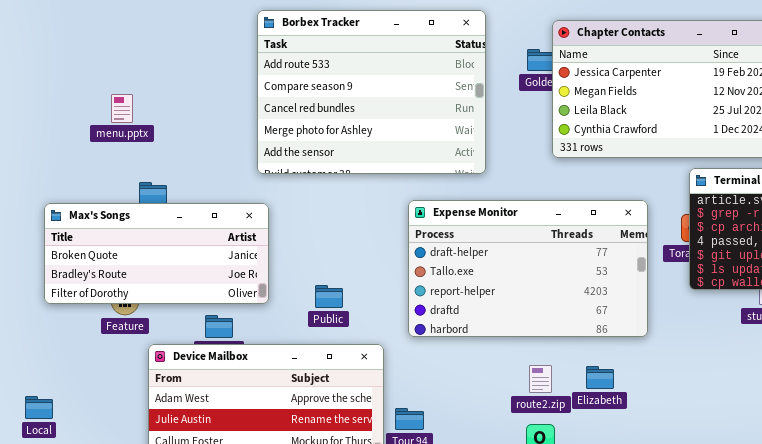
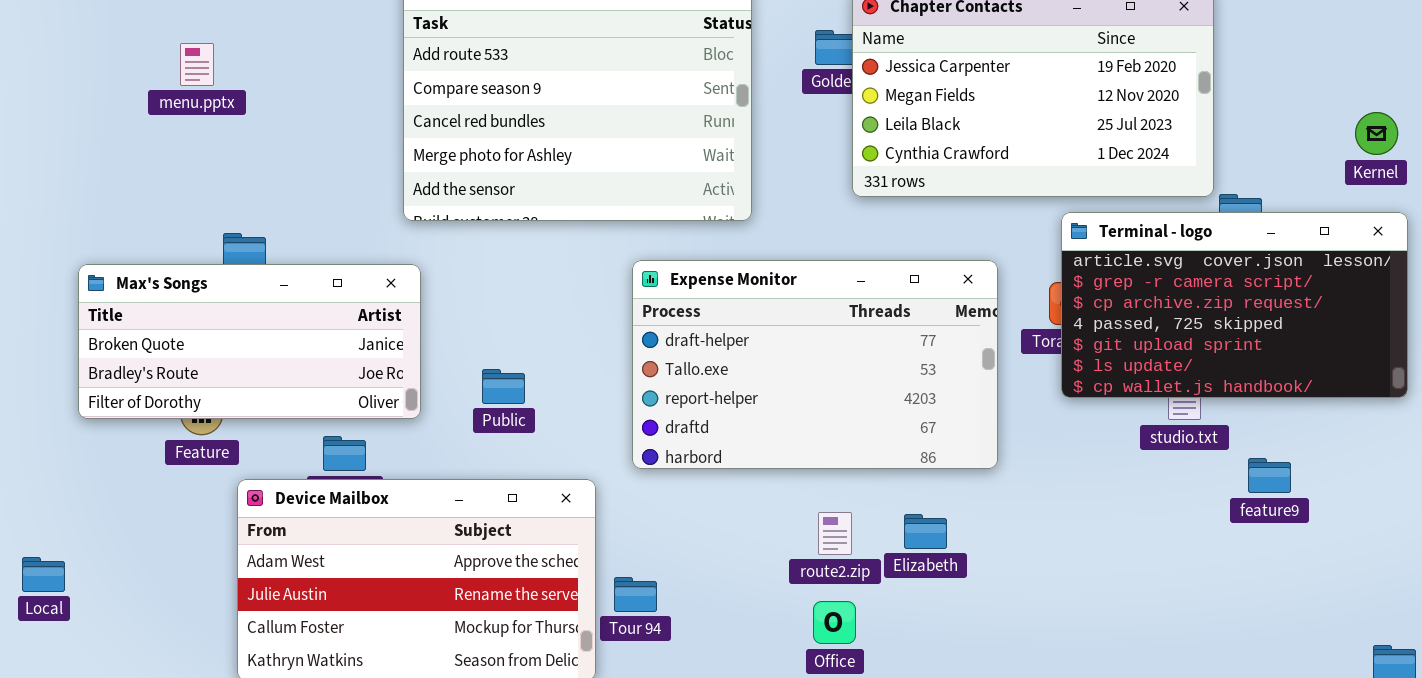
menu.pptx: [111,94,133,123] -> [180,43,214,86], moved
Public: [315,285,343,308] -> [482,369,525,404], moved
Local: [25,396,53,419] -> [22,557,65,592], moved

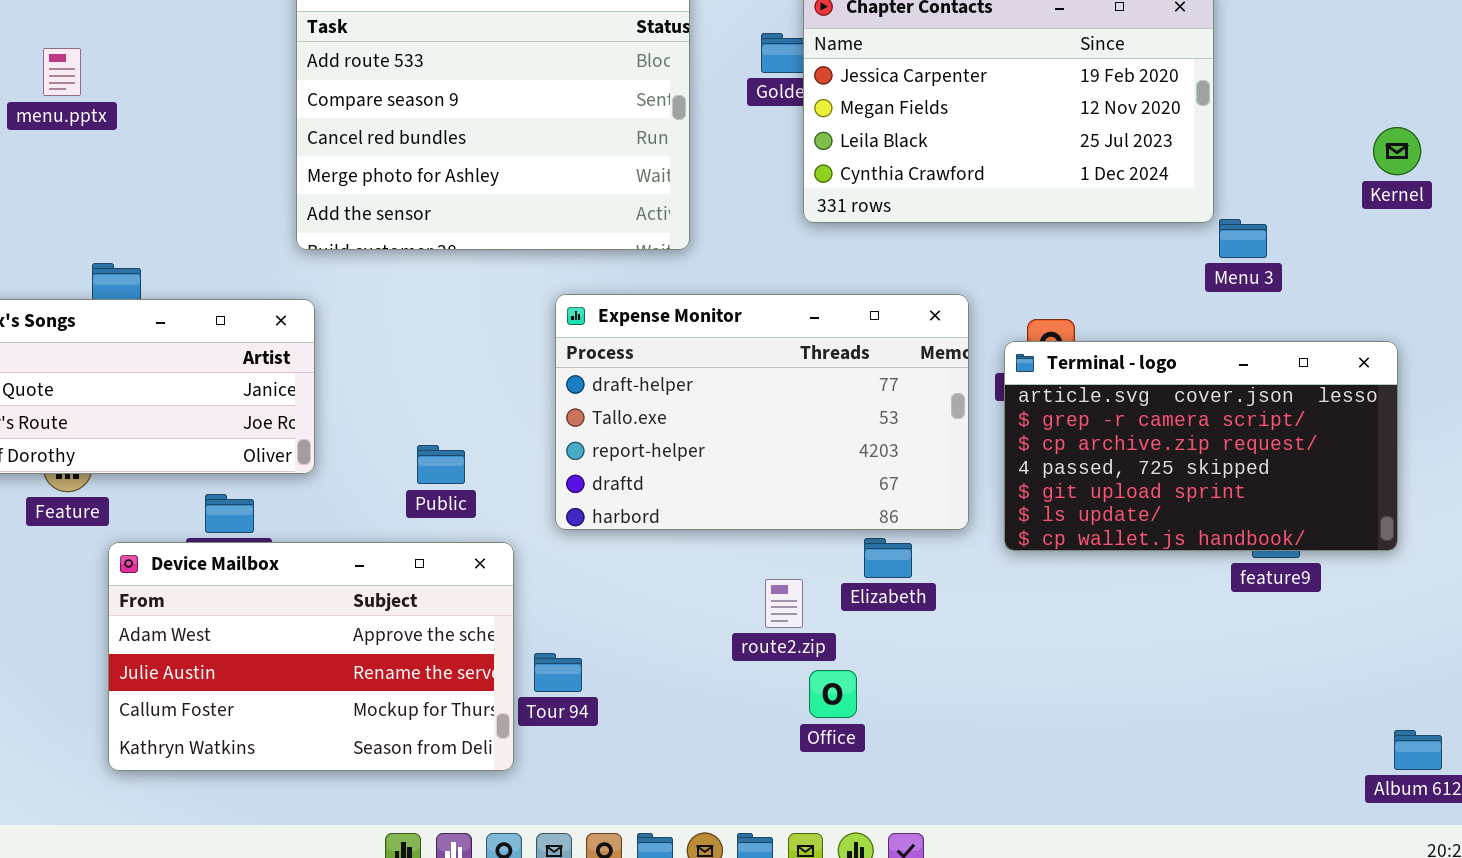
Terminal - logo: [1061,212,1408,398] -> [1004,341,1398,551], moved
Public: [482,369,525,404] -> [417,445,465,484], moved
Elizabeth: [904,514,947,549] -> [864,538,912,578], moved
Office: [813,601,856,644] -> [809,670,857,718], moved

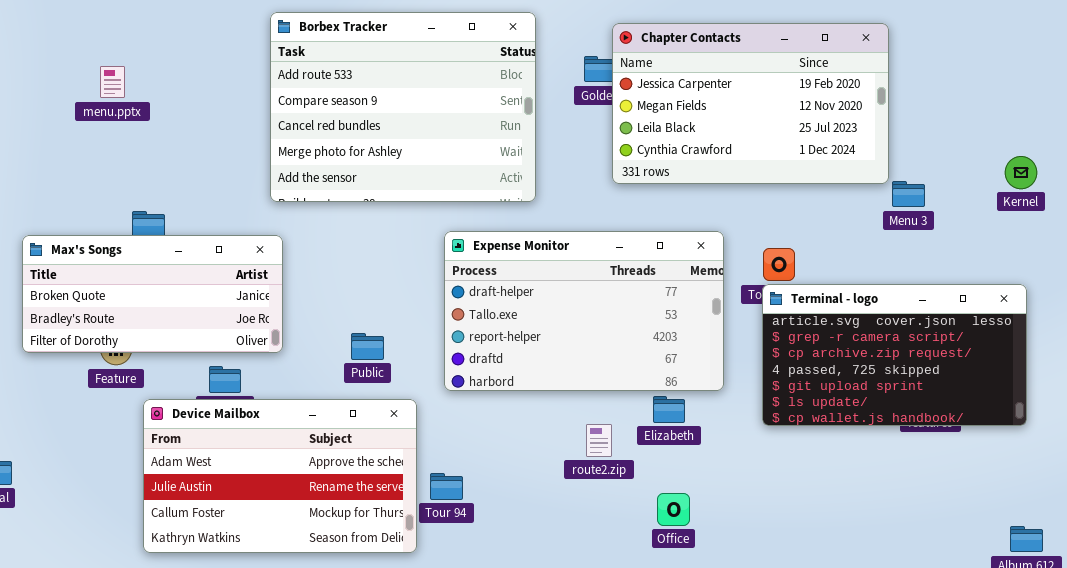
Kernel: [1373,127,1421,175] -> [1005,156,1037,189], moved
Terminal - logo: [1004,341,1398,551] -> [762,284,1027,426], moved
Office: [809,670,857,718] -> [657,493,690,526], moved

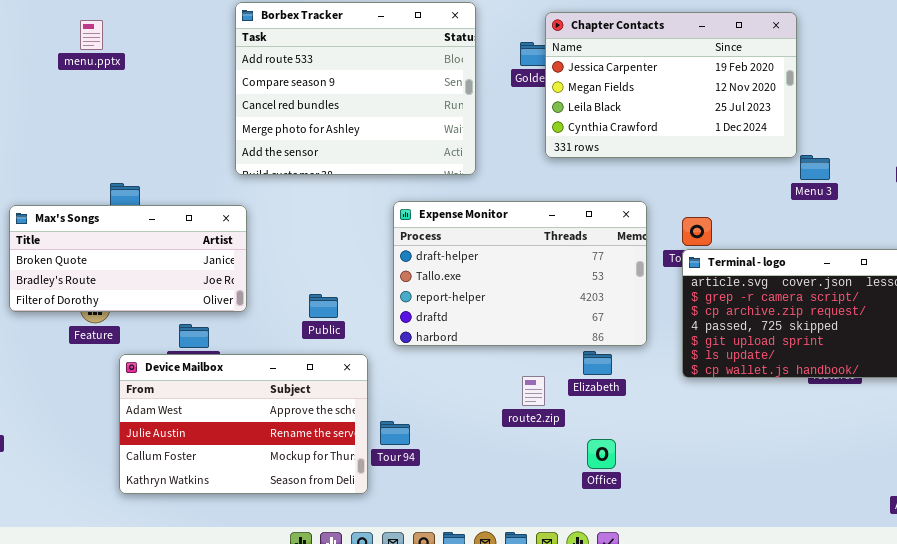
menu.pptx: [100,66,125,98] -> [80,20,103,50], moved

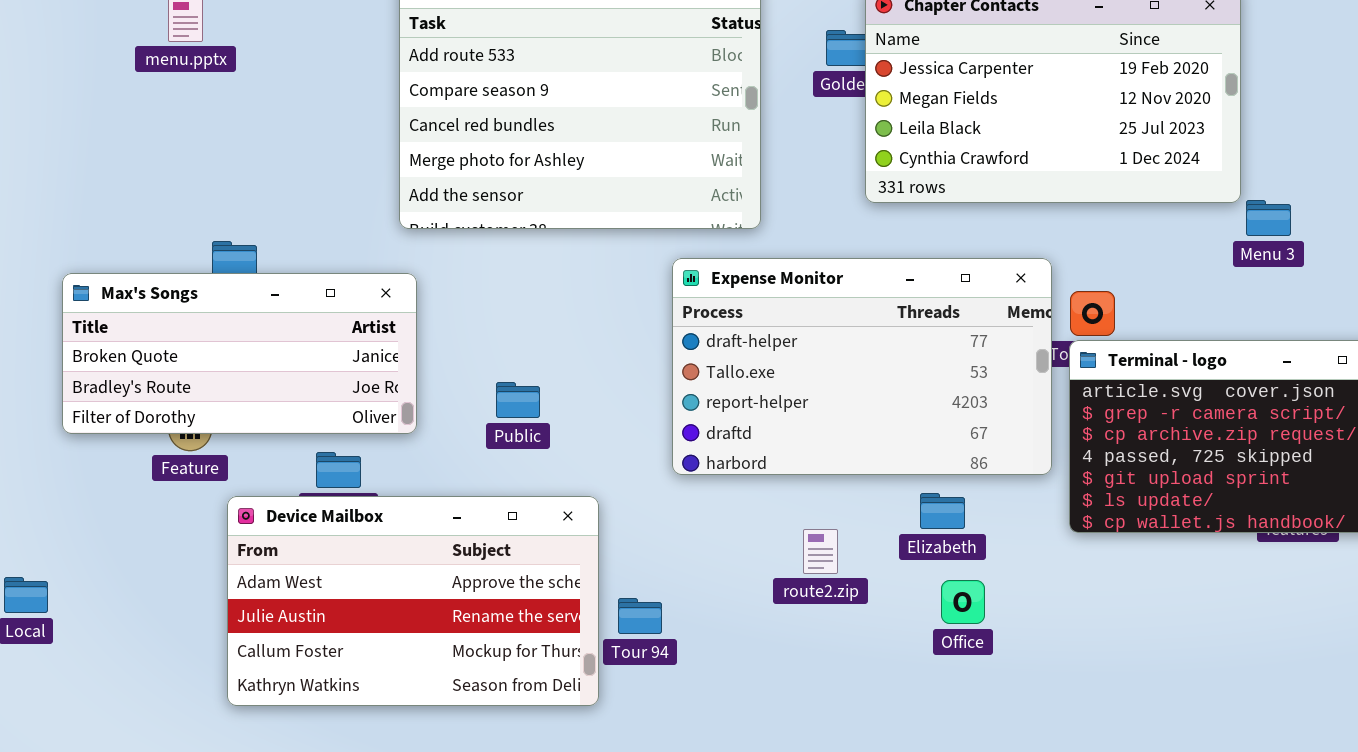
Expense Monitor: [393,201,647,346] -> [672,258,1052,475], moved
Public: [309,294,338,318] -> [496,382,540,418], moved
route2.zip: [522,376,545,406] -> [803,529,838,574], moved
Office: [587,439,616,469] -> [941,580,985,624], moved

